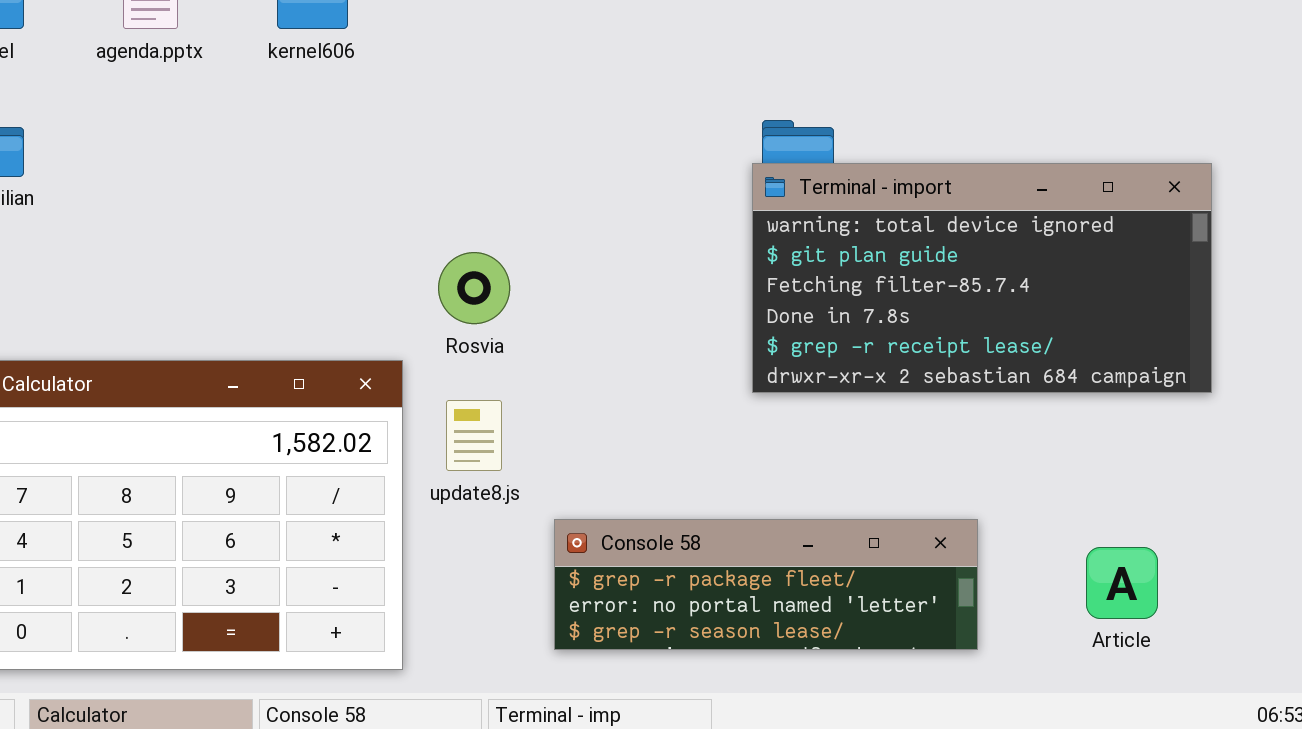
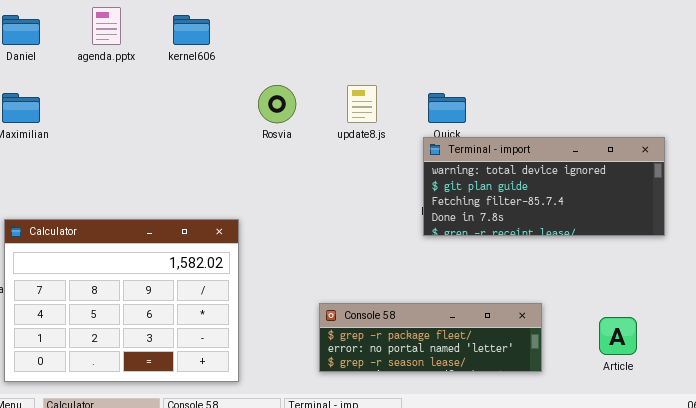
Terminal - import: [752,163,1212,393] -> [423,137,665,236], resized
Rosvia: [438,252,510,324] -> [258,85,296,123], moved
update8.js: [446,400,502,471] -> [347,85,377,123], moved

